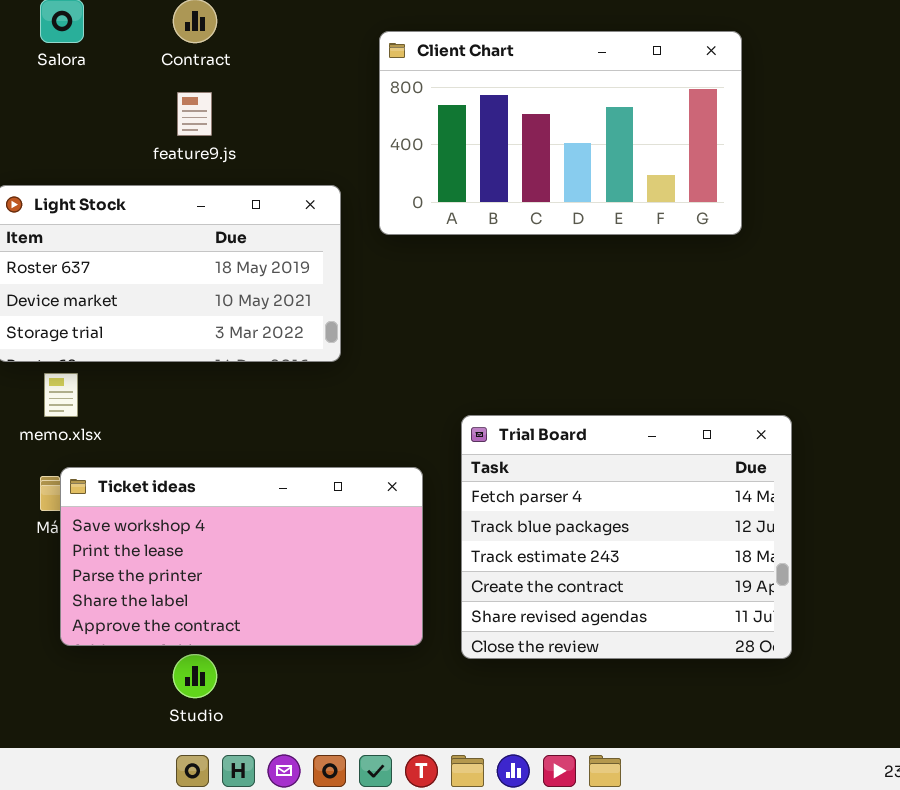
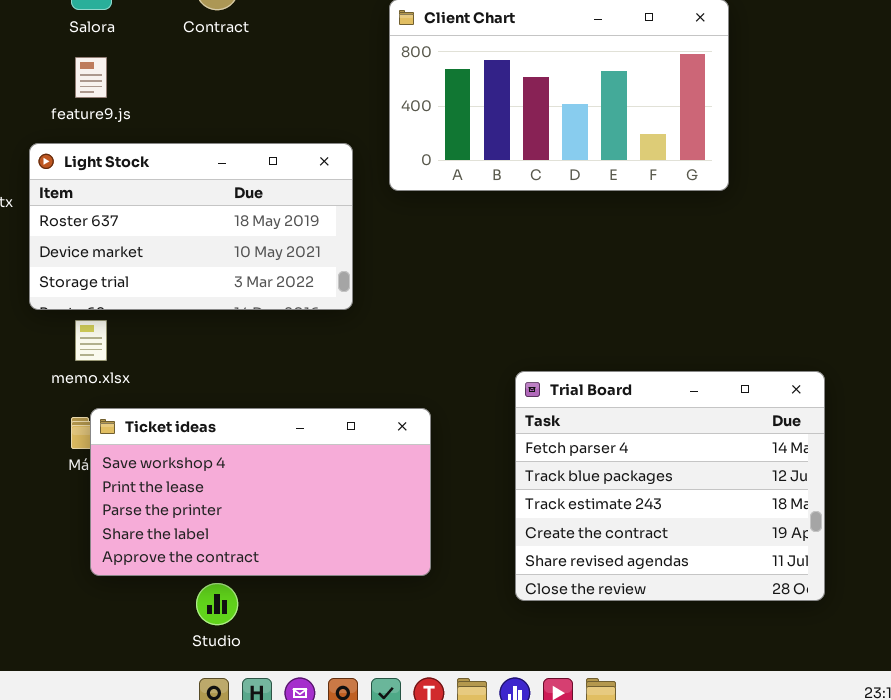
feature9.js: [177,92,212,136] -> [75,57,107,98], moved
Trial Board: [461,415,792,659] -> [515,371,825,601], moved

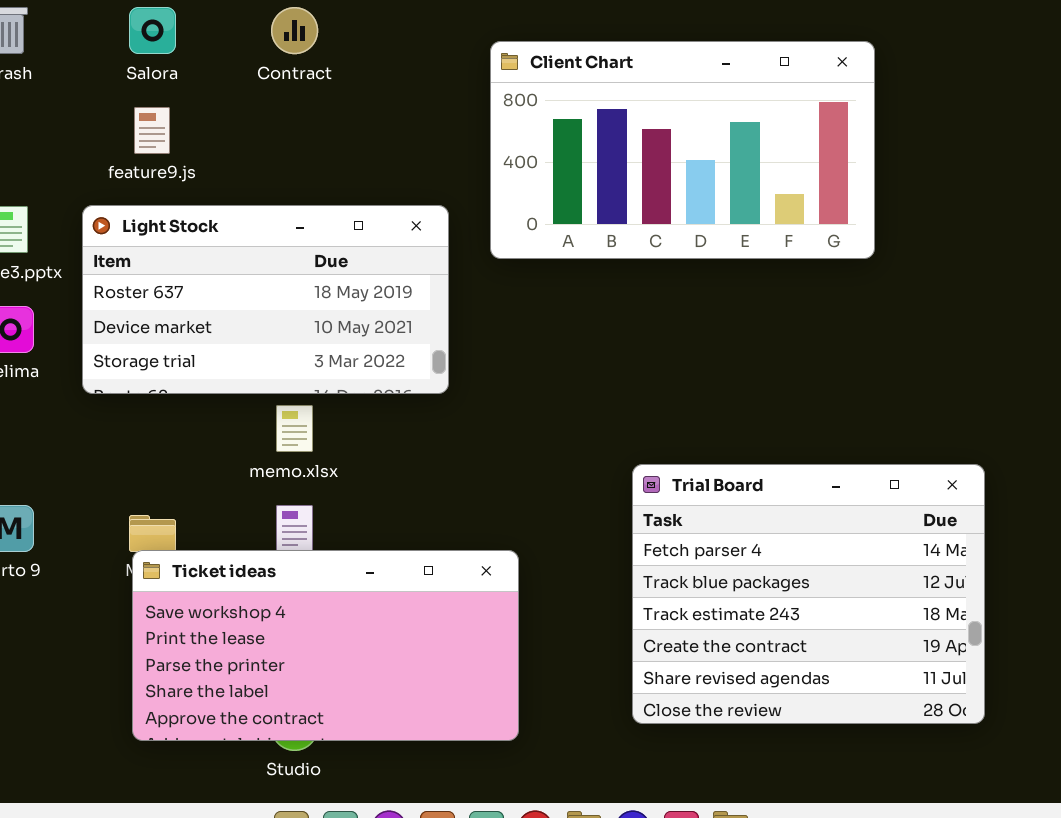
memo.xlsx: [75,320,107,361] -> [276,405,313,452], moved
Ticket ideas: [90,408,431,576] -> [132,550,519,741], moved

